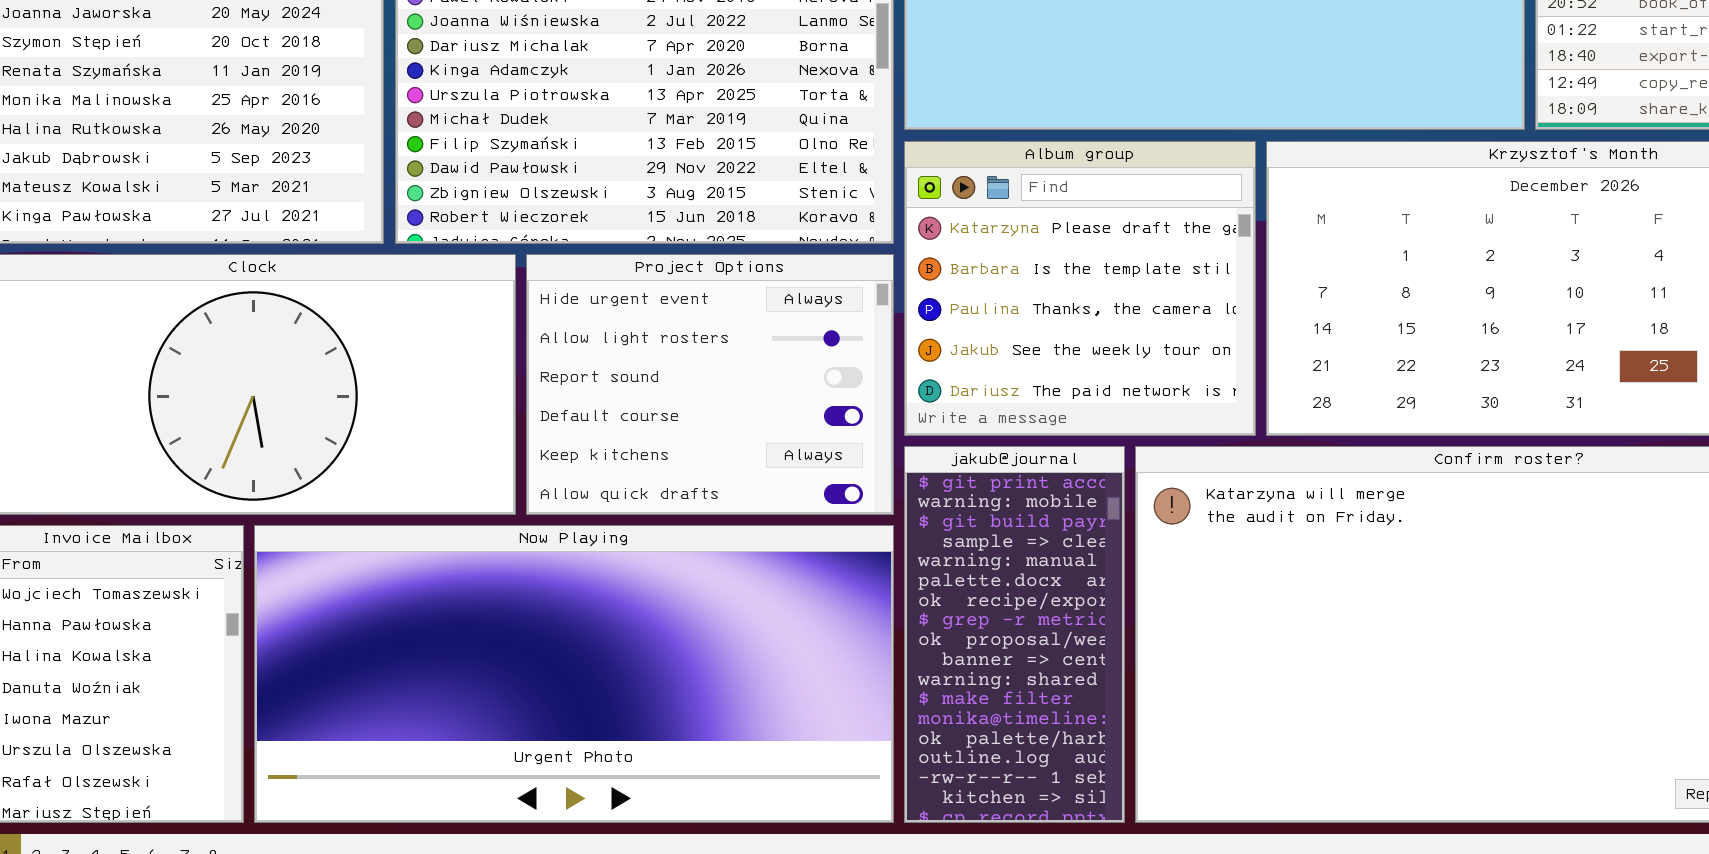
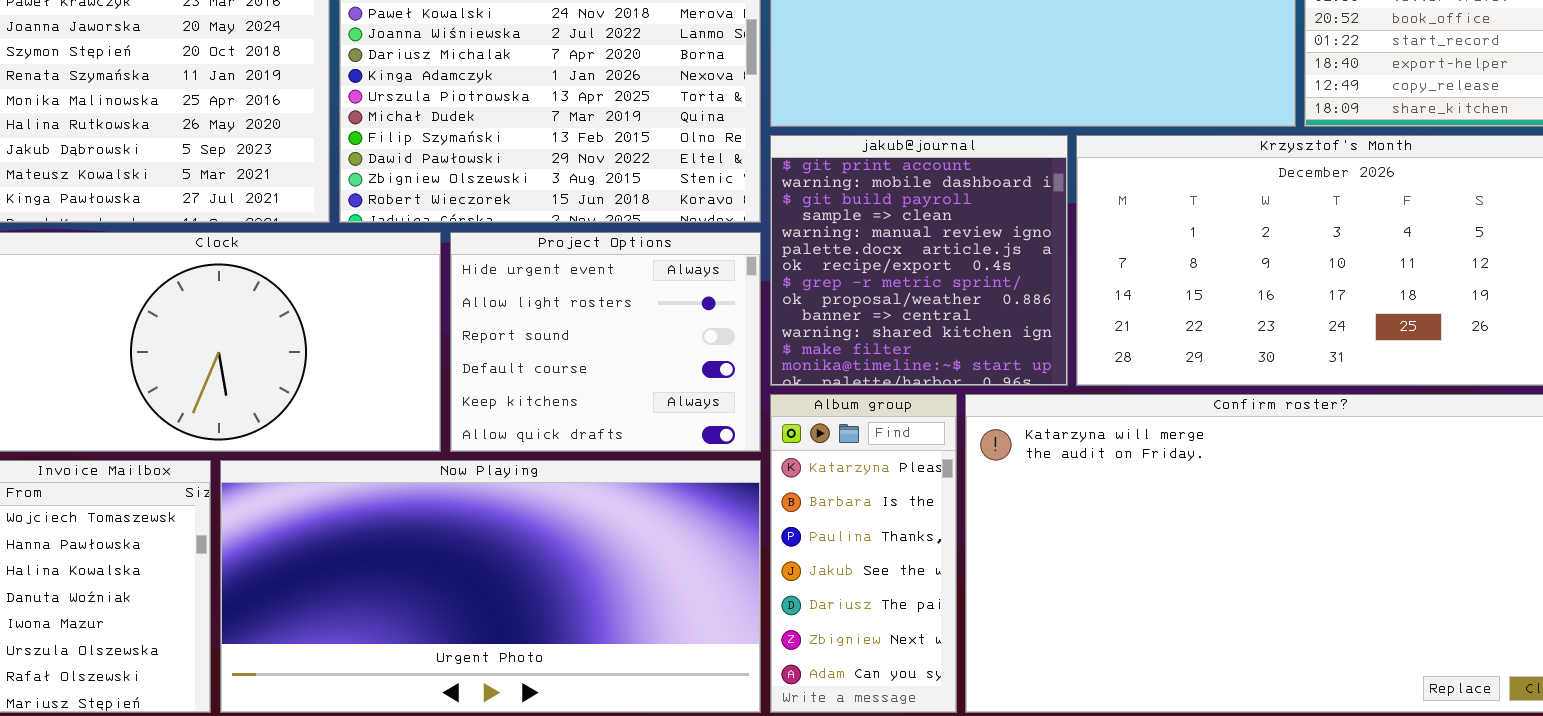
Album group: [904,141,1256,436] -> [770,394,957,713], moved, resized
jakub@journal: [904,446,1125,823] -> [770,135,1068,386], moved, resized

